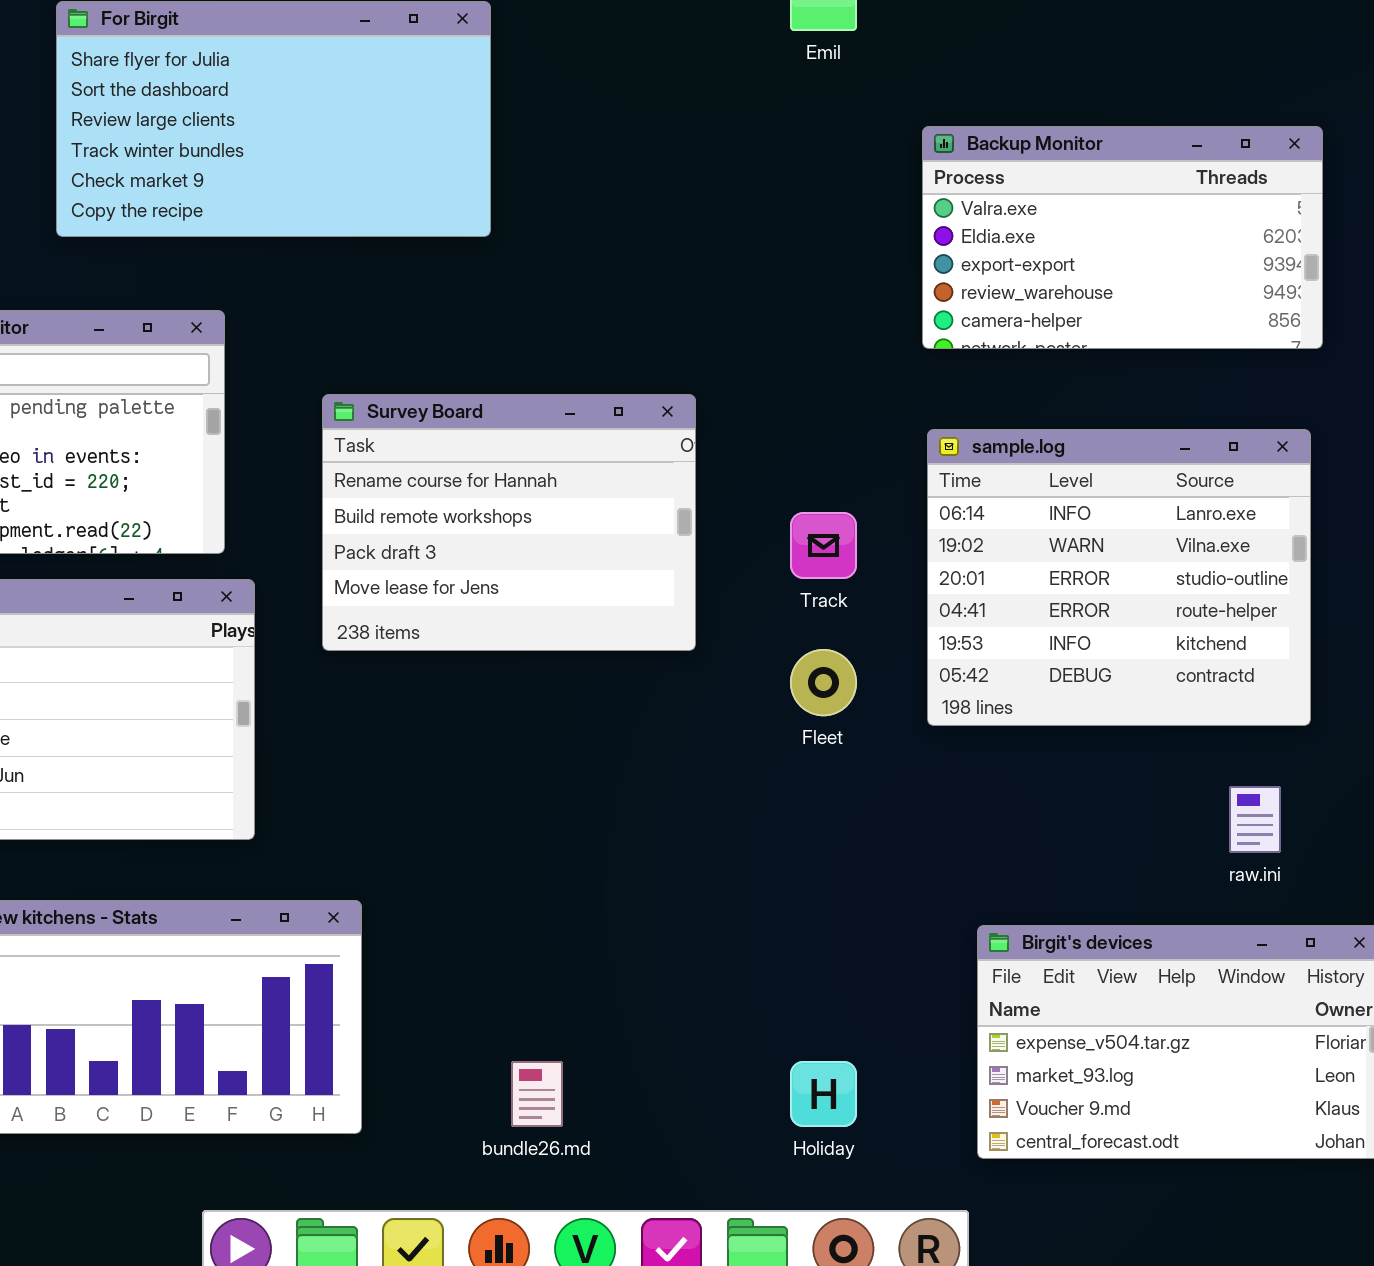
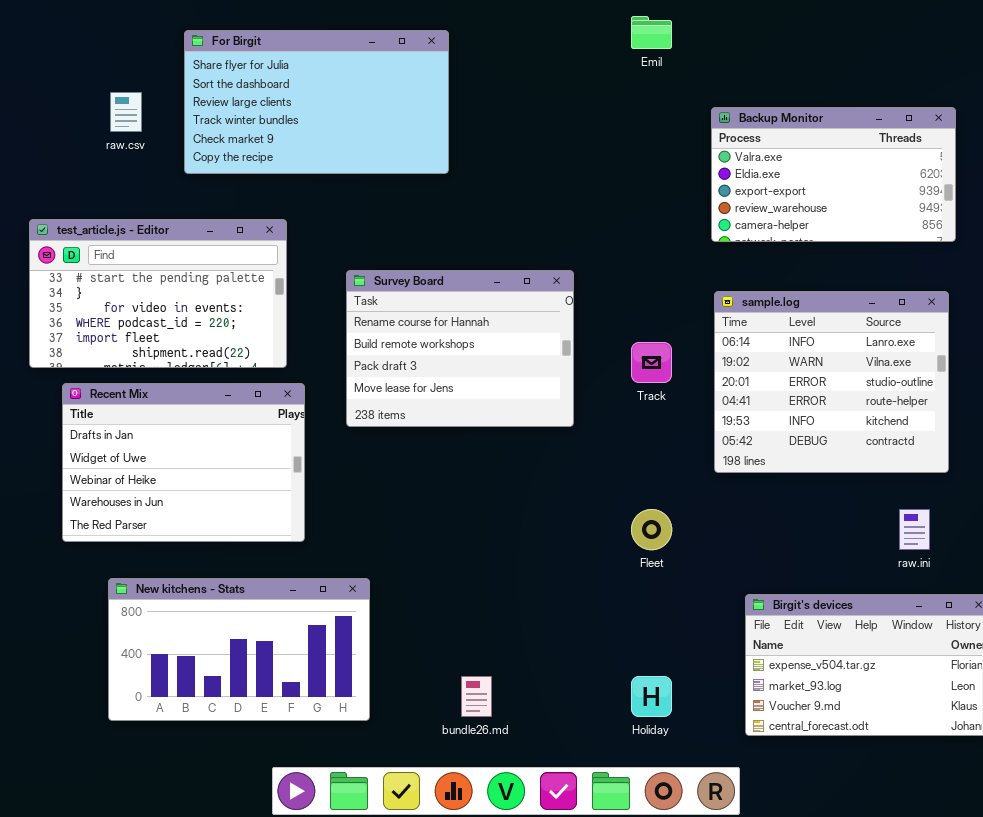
Fleet: [790,649,857,716] -> [631,509,672,550], moved

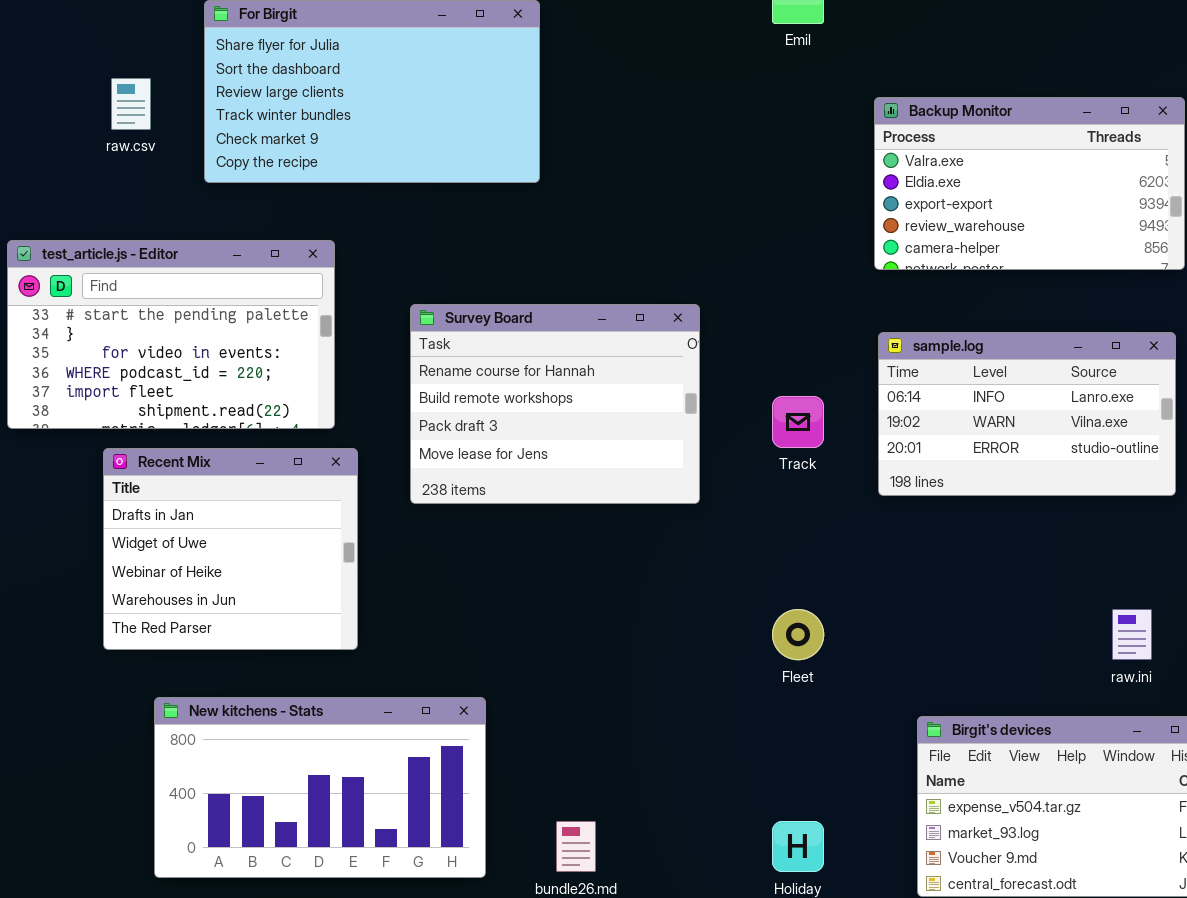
sample.log: [714,291,949,473] -> [878,332,1176,496], resized
Recent Mix: [62,383,305,542] -> [103,448,358,650], resized
New kitchens - Stats: [108,578,370,721] -> [154,697,486,878], moved

